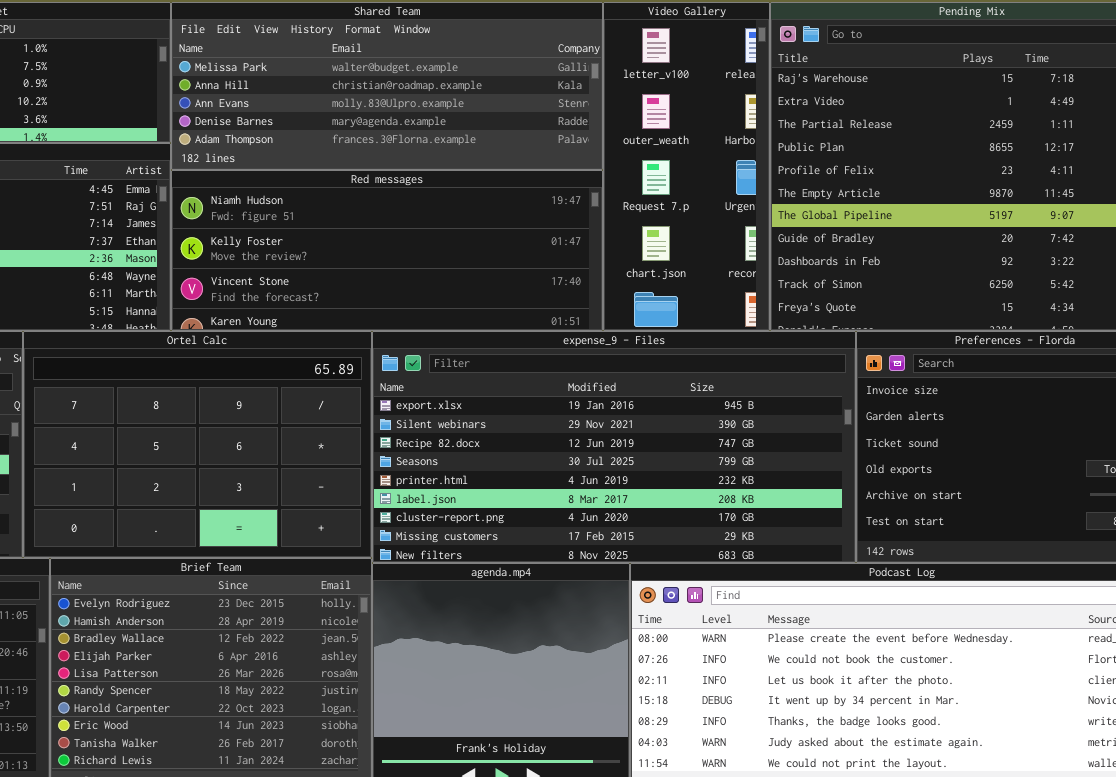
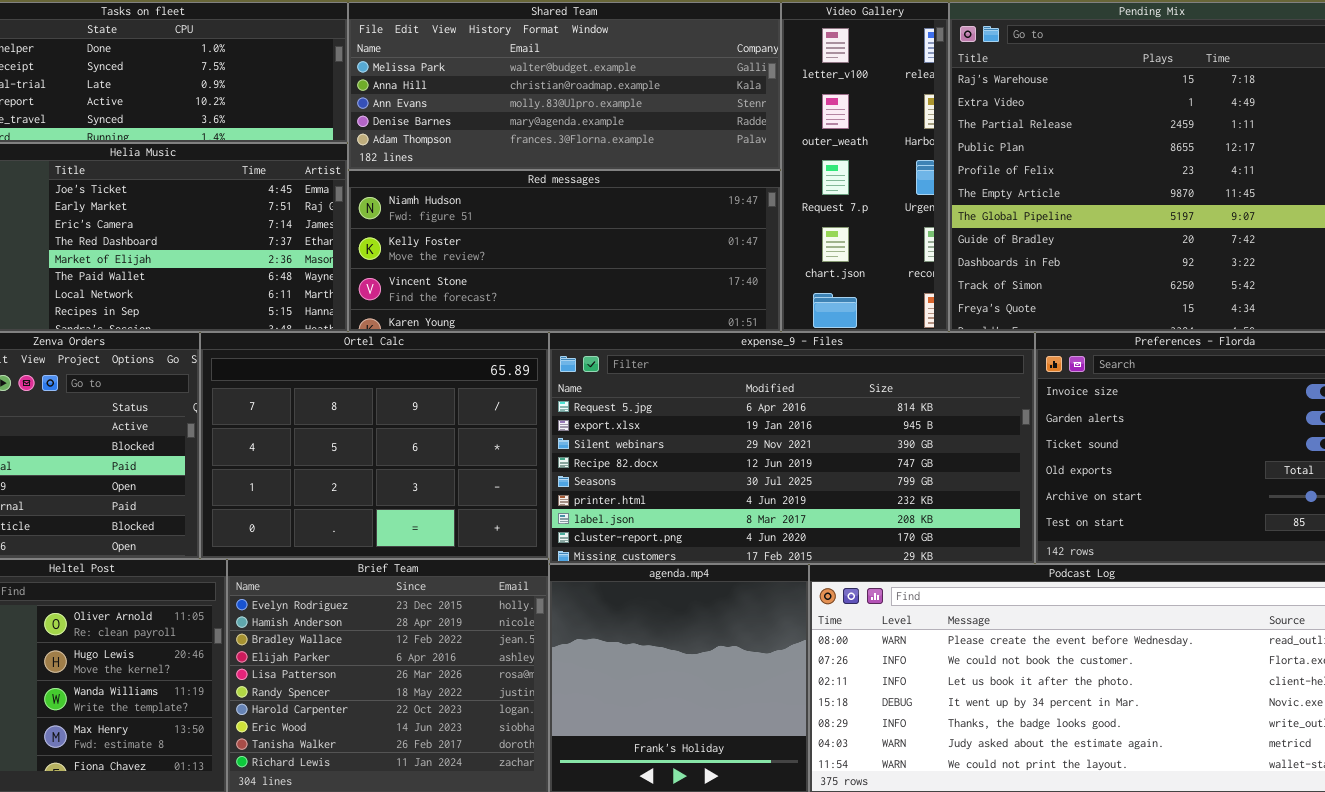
expense_9 - Files: [372,331,856,563] -> [549,332,1035,564], scrolled up 1 row

